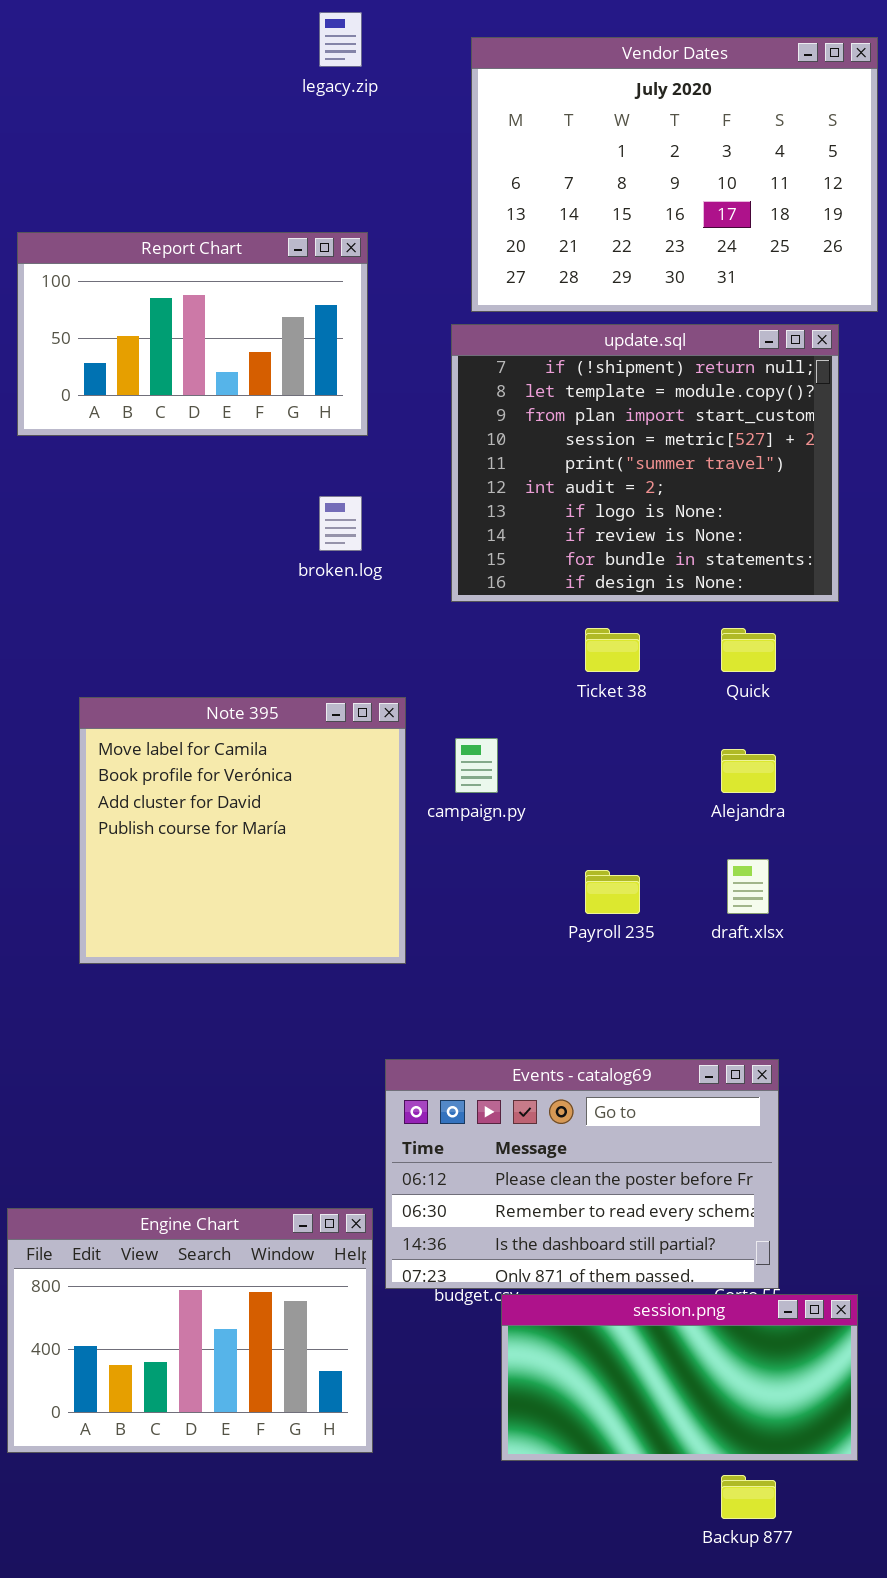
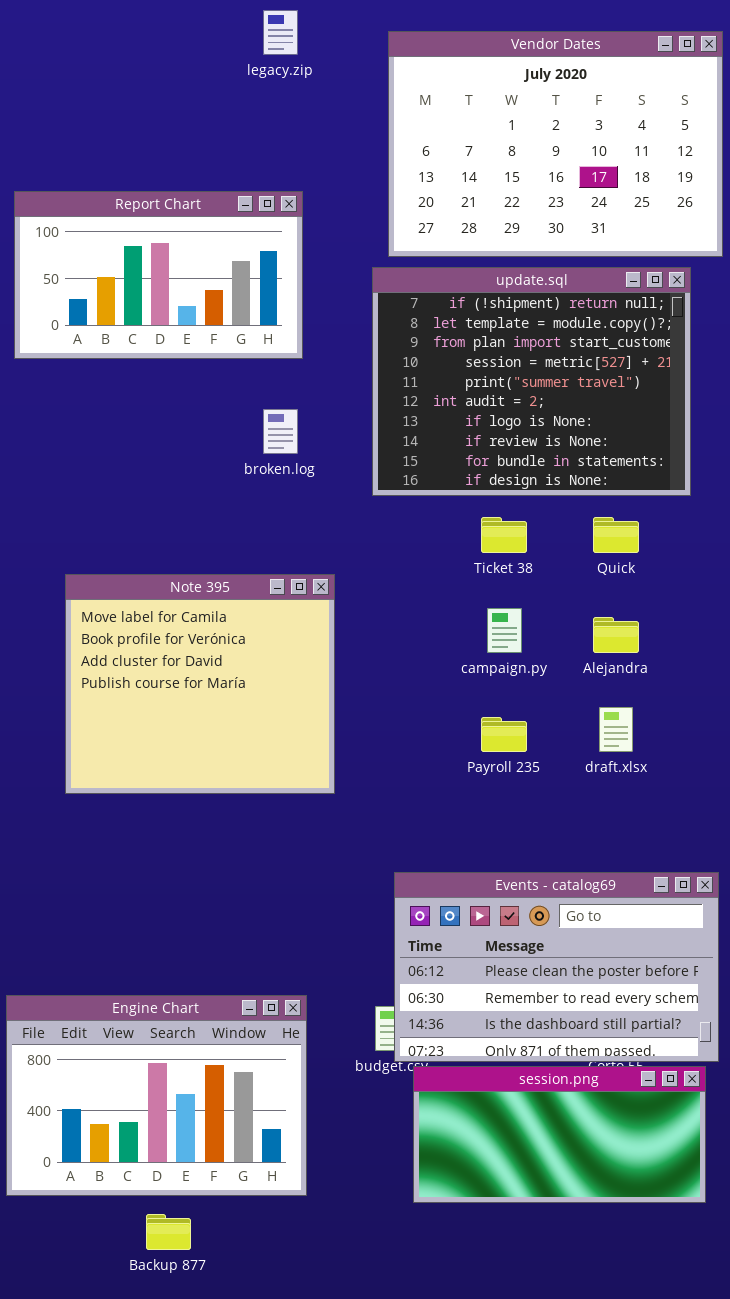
campaign.py: [455,738,498,793] -> [487,608,522,653], moved
Events - catalog69: [385,1059,779,1289] -> [394,872,719,1062], moved
Backup 877: [721,1475,776,1519] -> [146,1214,191,1250], moved

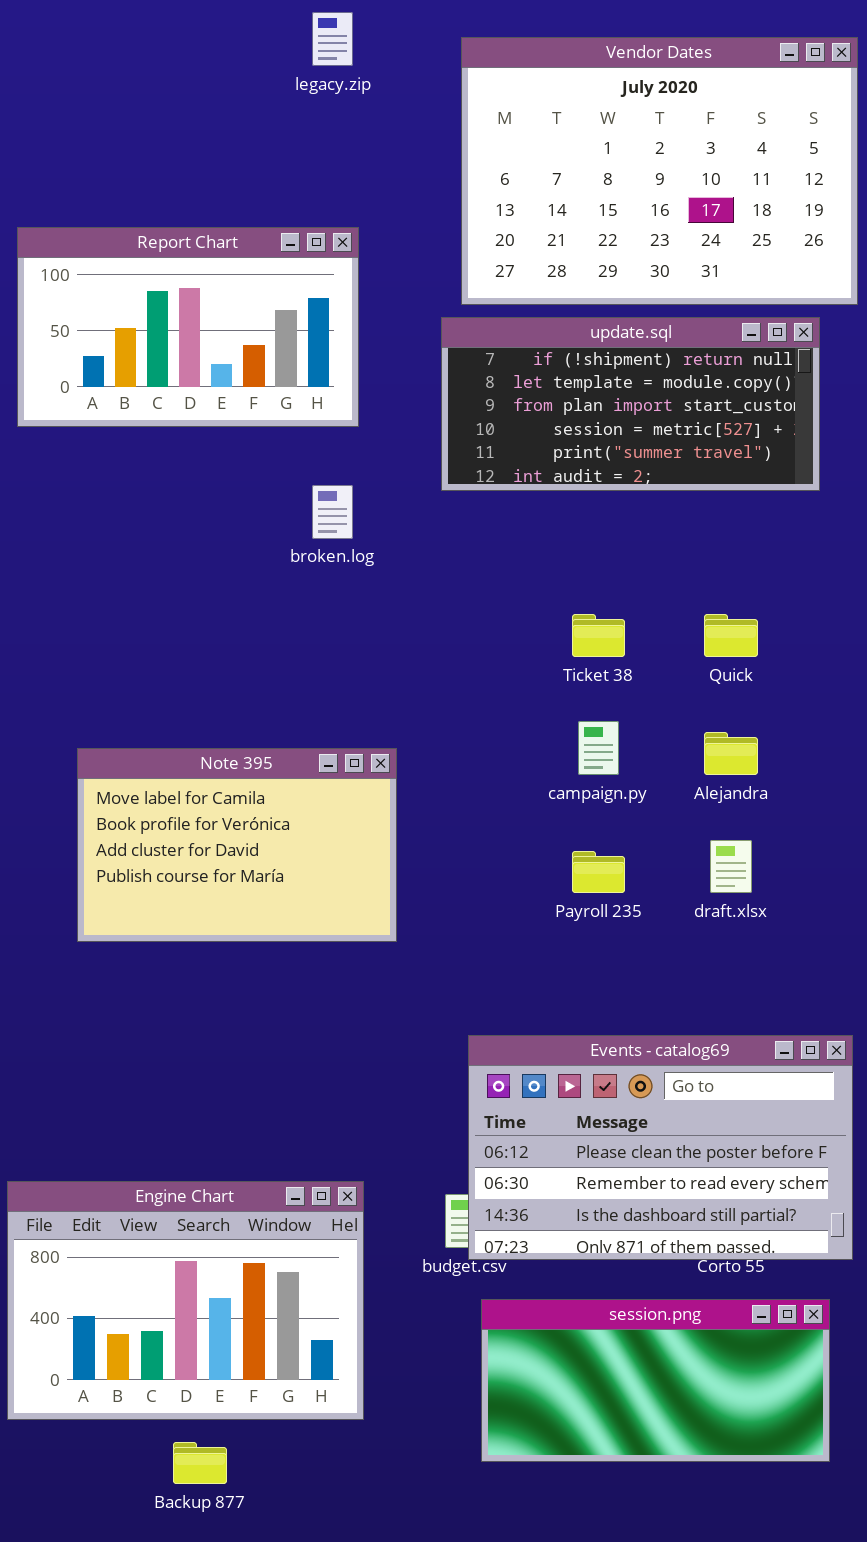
update.sql: [372,267,691,496] -> [441,317,820,491], resized
Note 395: [65,574,335,794] -> [77,748,397,942], resized
session.png: [413,1066,706,1203] -> [481,1299,830,1462], moved

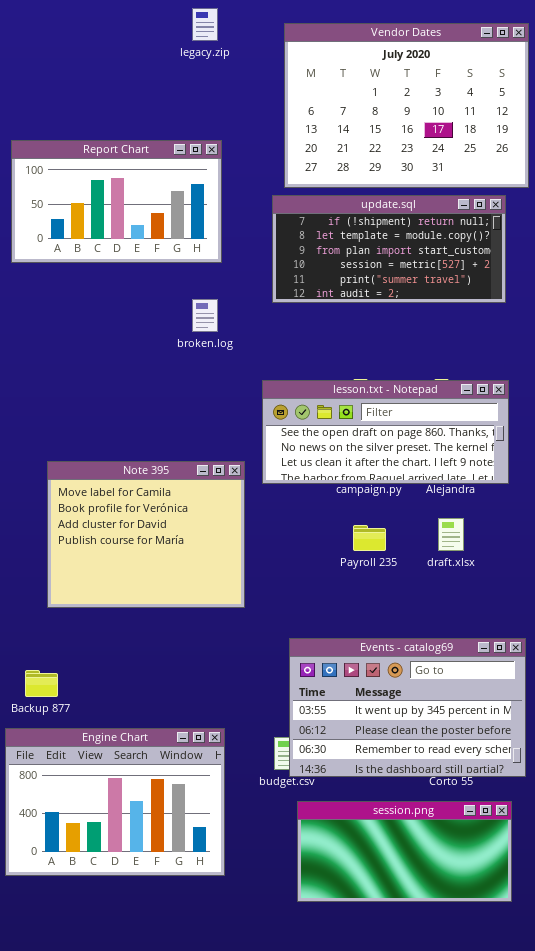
lesson.txt - Notepad: none -> [262,380,509,484], opened
Note 395: [77,748,397,942] -> [47,461,245,608], resized
Events - catalog69: [468,1035,853,1260] -> [289,638,526,777], scrolled up 1 row
Backup 877: [173,1442,227,1484] -> [25,670,58,697], moved

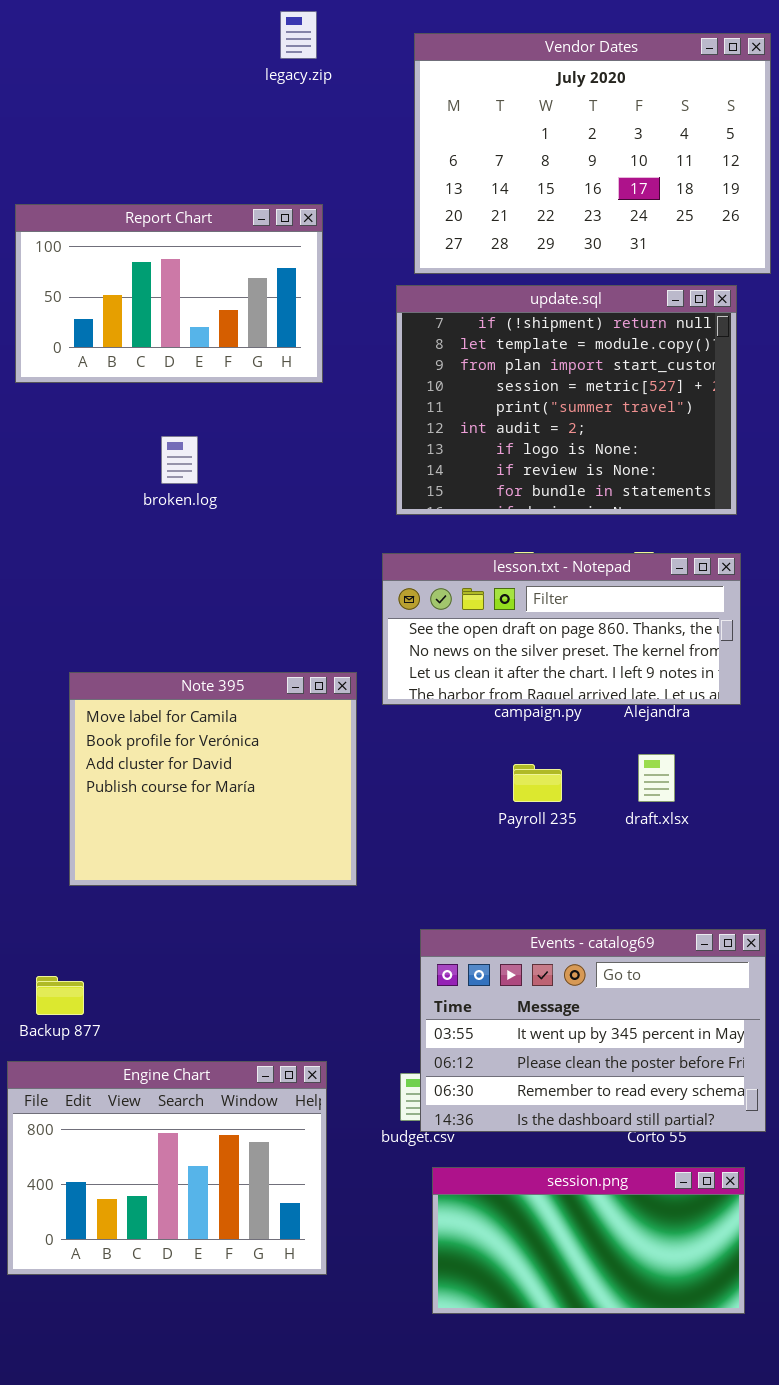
update.sql: [272,195,506,303] -> [396,285,737,515], resized
broken.log: [192,299,218,332] -> [161,436,198,484], moved

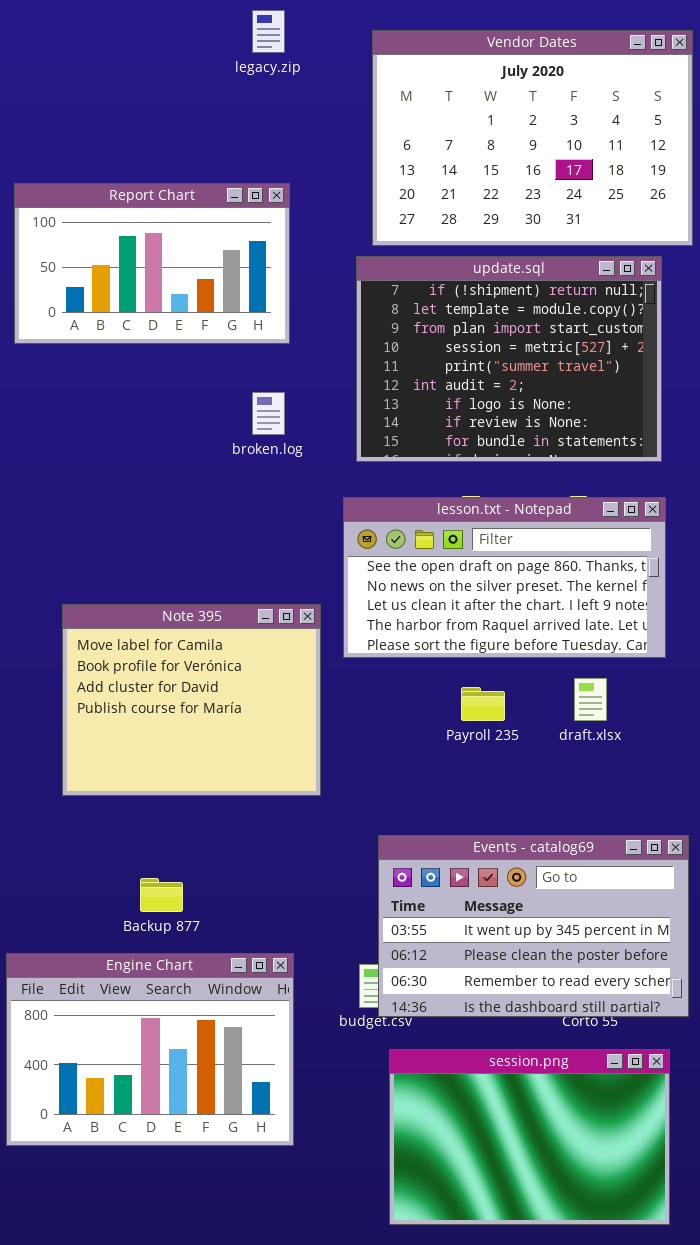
broken.log: [161,436,198,484] -> [252,392,285,435], moved
lesson.txt - Notepad: [382,553,741,705] -> [343,497,666,658], resized
Backup 877: [36,976,84,1015] -> [140,878,183,912], moved
session.png: [432,1167,745,1314] -> [389,1049,670,1225], resized

